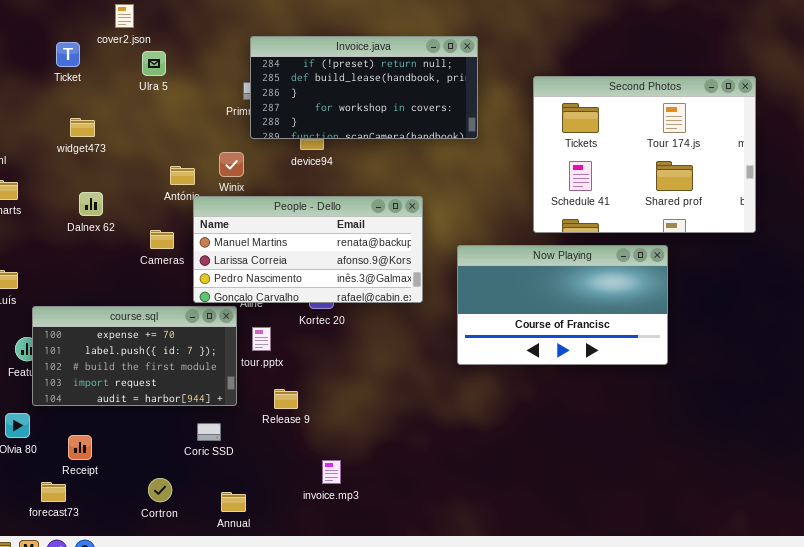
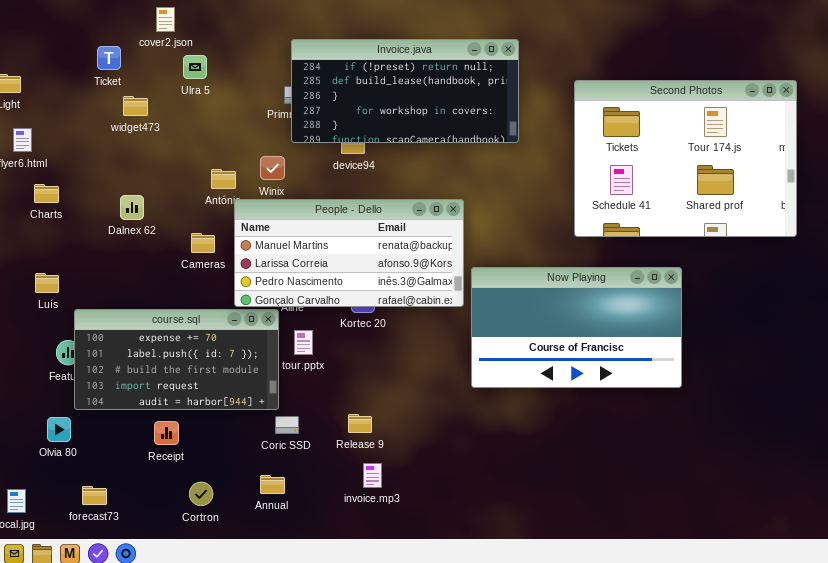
widget473: [70,118,95,137] -> [123,96,148,116], moved
Now Playing: [457,245,668,365] -> [471,267,682,388], moved
Release 9: [274,389,298,409] -> [348,414,372,433], moved
Coric SSD: [197,423,221,441] -> [275,416,299,434], moved
Receipt: [68,435,92,460] -> [154,421,179,445], moved
Annual: [221,492,246,512] -> [260,475,285,494], moved

